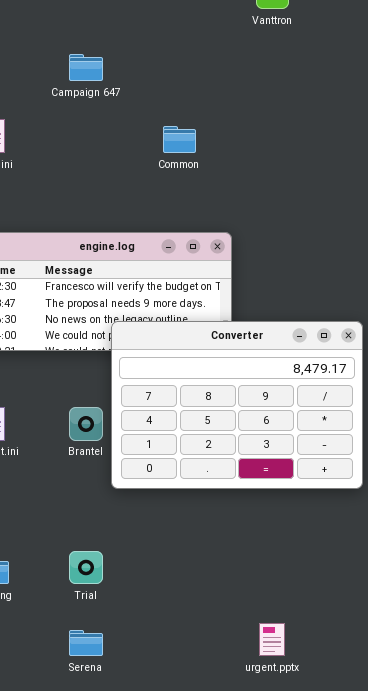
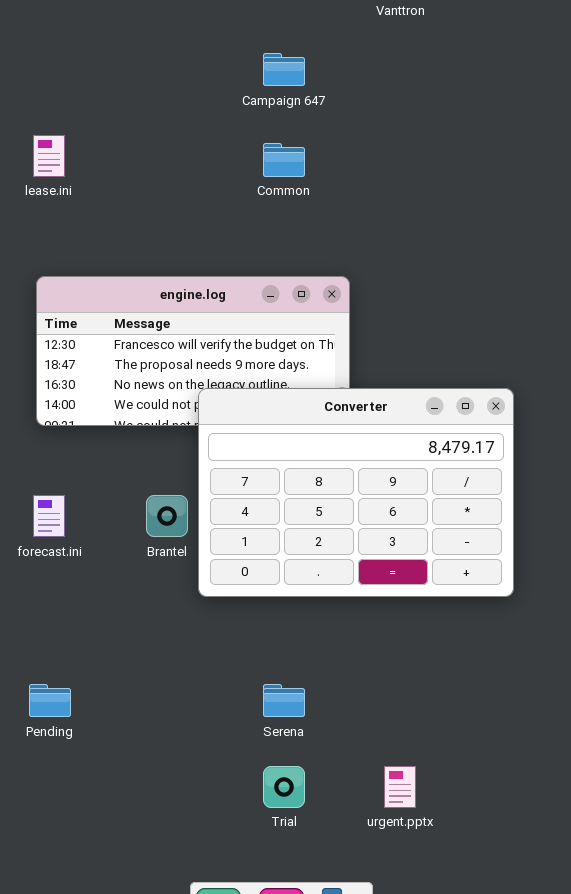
Campaign 647: [69,54,103,81] -> [263,53,305,86], moved
Trial: [69,551,103,584] -> [263,766,305,808], moved
Serena: [69,630,103,656] -> [263,684,305,717], moved

